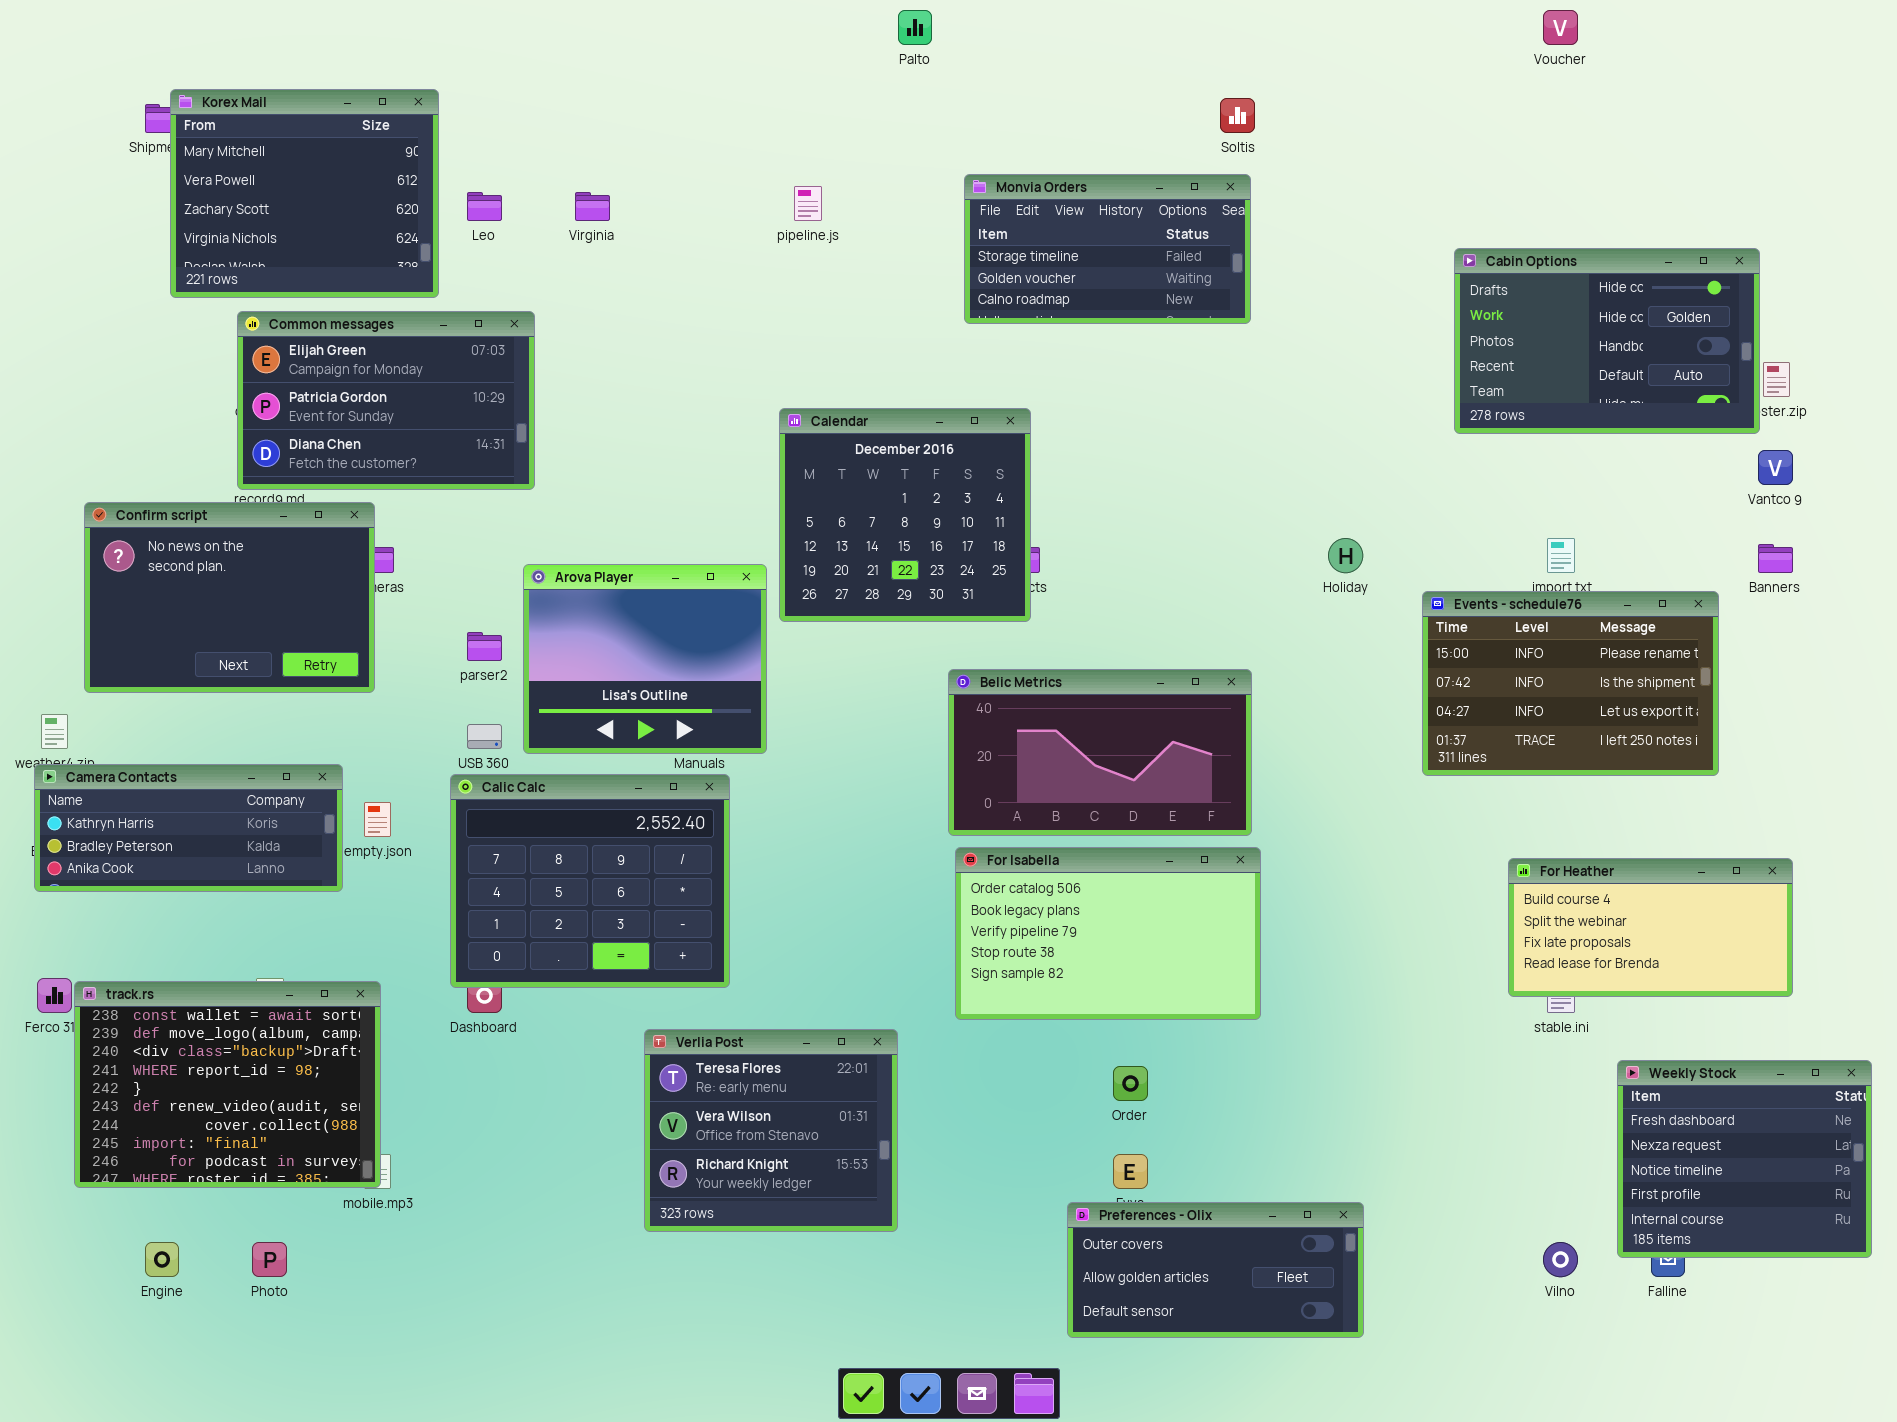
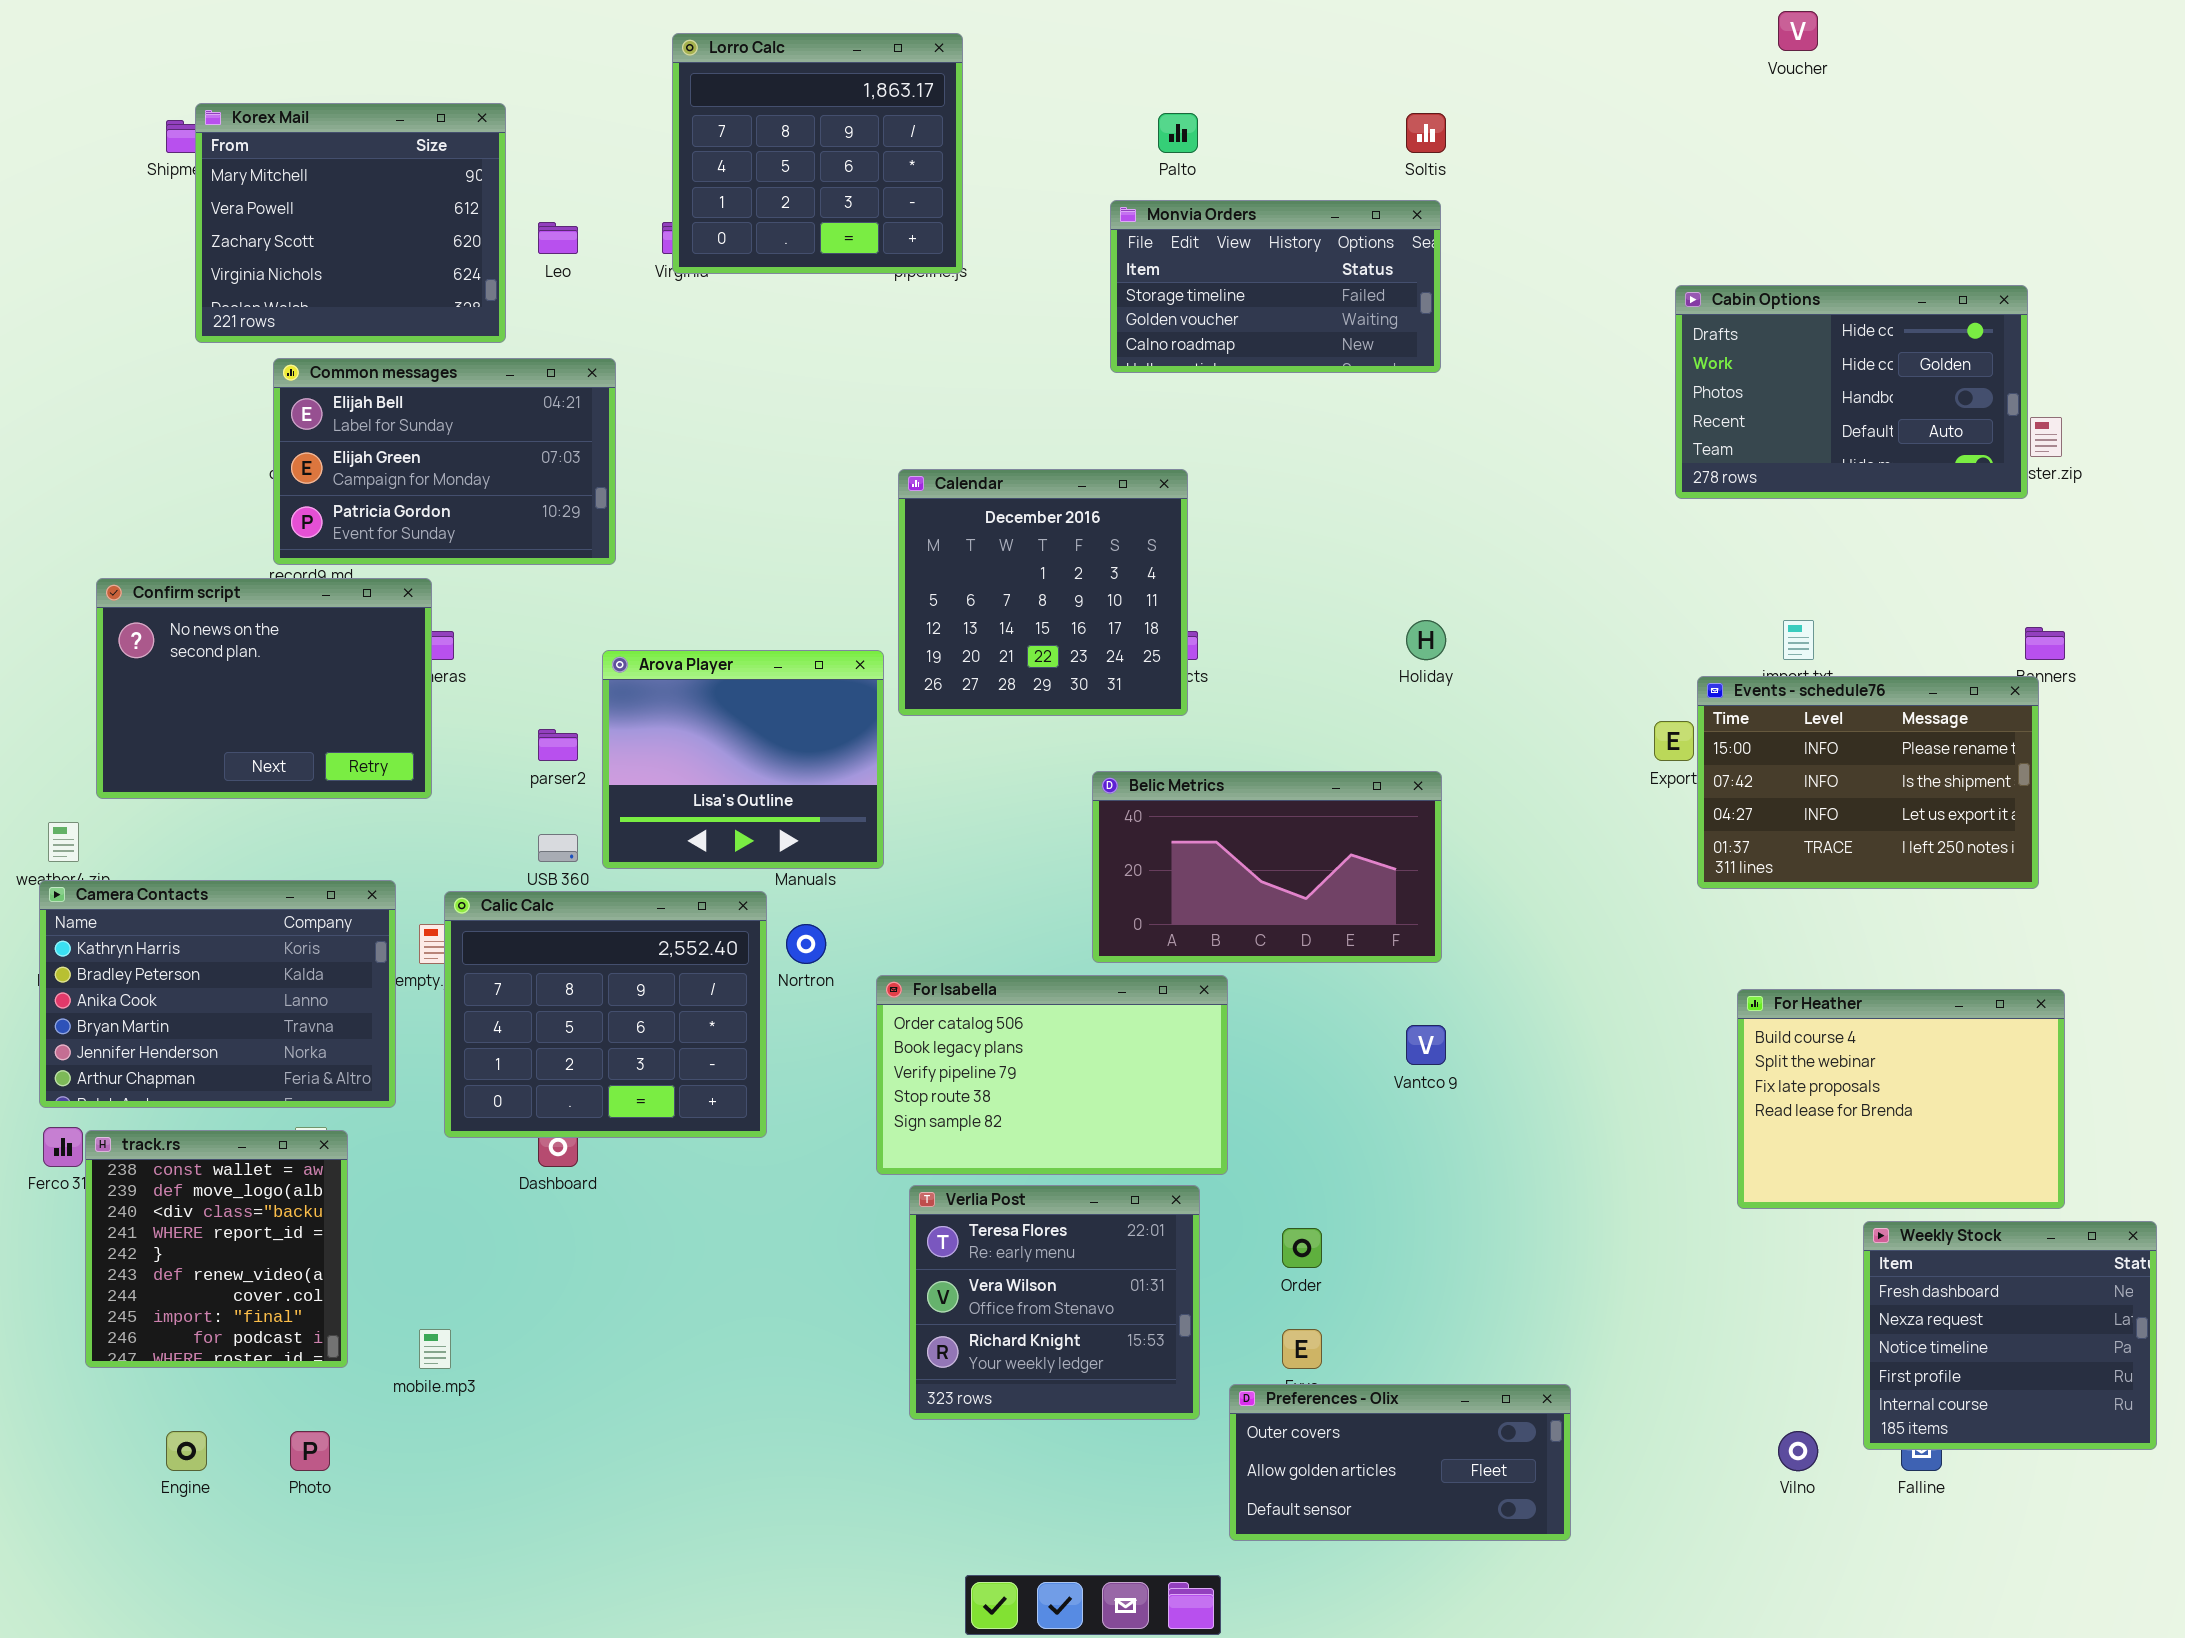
Palto: [898,10,932,45] -> [1158,113,1198,153], moved
Lorro Calc: none -> [672,33,963,274], opened
Common messages: [237,311,535,490] -> [273,358,616,565], scrolled up 1 row
Vantco 9: [1758,450,1793,485] -> [1406,1025,1446,1065], moved
Holiday: [1328,538,1363,573] -> [1406,620,1446,660], moved
Events - schedule76: [1422,591,1719,776] -> [1697,676,2039,889], moved
Camera Contacts: [34,764,343,892] -> [39,880,396,1108], resized
Calic Calc: [450,774,730,988] -> [444,891,767,1138], moved
For Isabella: [955,847,1261,1020] -> [876,975,1228,1175], moved
For Heather: [1508,858,1793,997] -> [1737,989,2065,1209], resized
track.rs: [74,981,381,1188] -> [85,1130,348,1368], resized
Verlia Post: [644,1029,898,1232] -> [909,1185,1200,1420], moved

